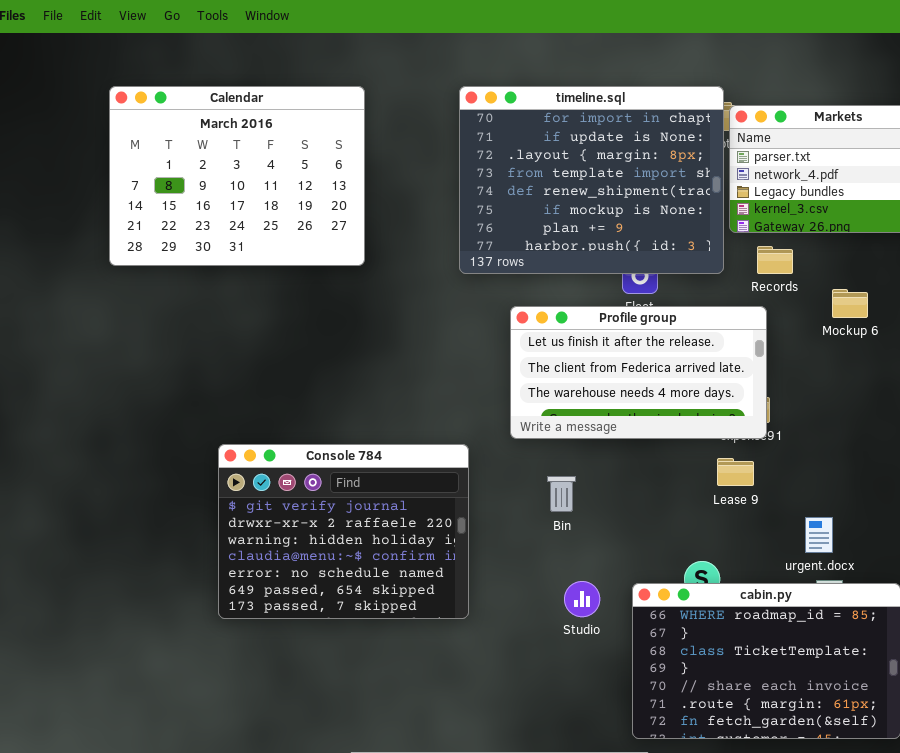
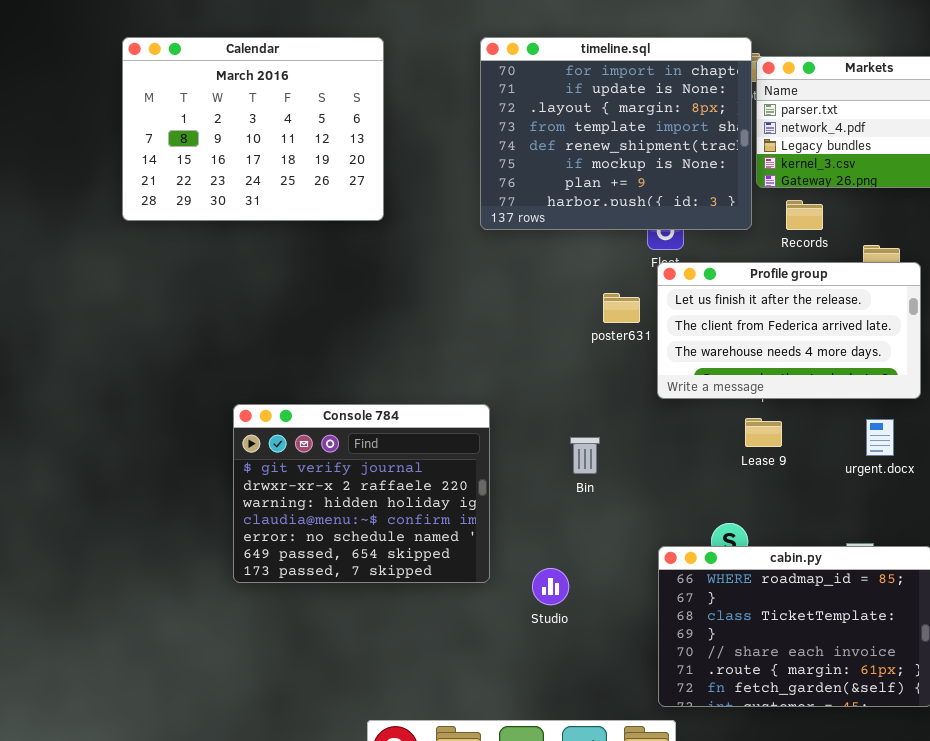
Profile group: [510,306,767,439] -> [657,262,921,399], moved
urgent.docx: [805,517,833,553] -> [866,419,894,456], moved
Studio: [564,581,600,617] -> [532,568,569,605], moved

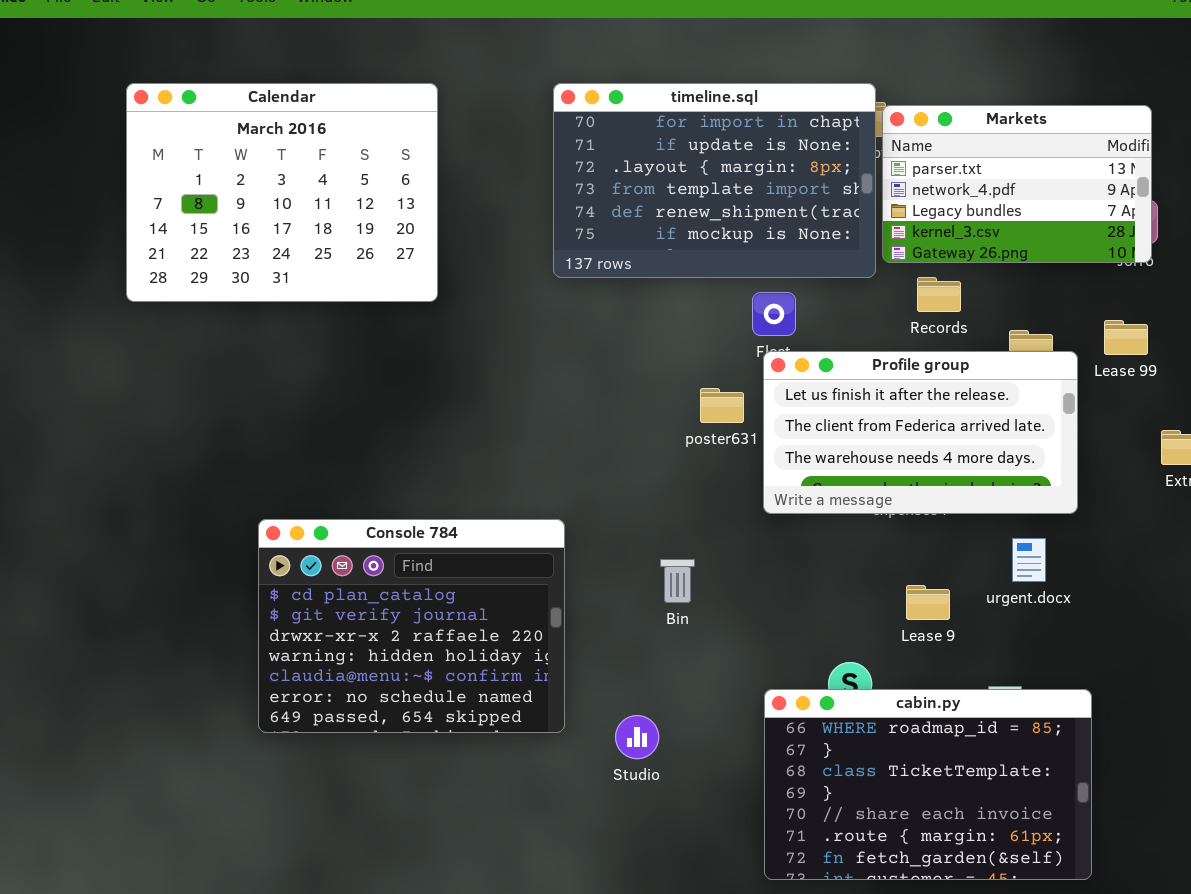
timeline.sql: [480,37,752,230] -> [553,83,876,278], resized
Console 784: [233,404,490,583] -> [258,519,565,733], scrolled up 1 row
Lease 9: [745,418,782,447] -> [906,585,950,620], moved

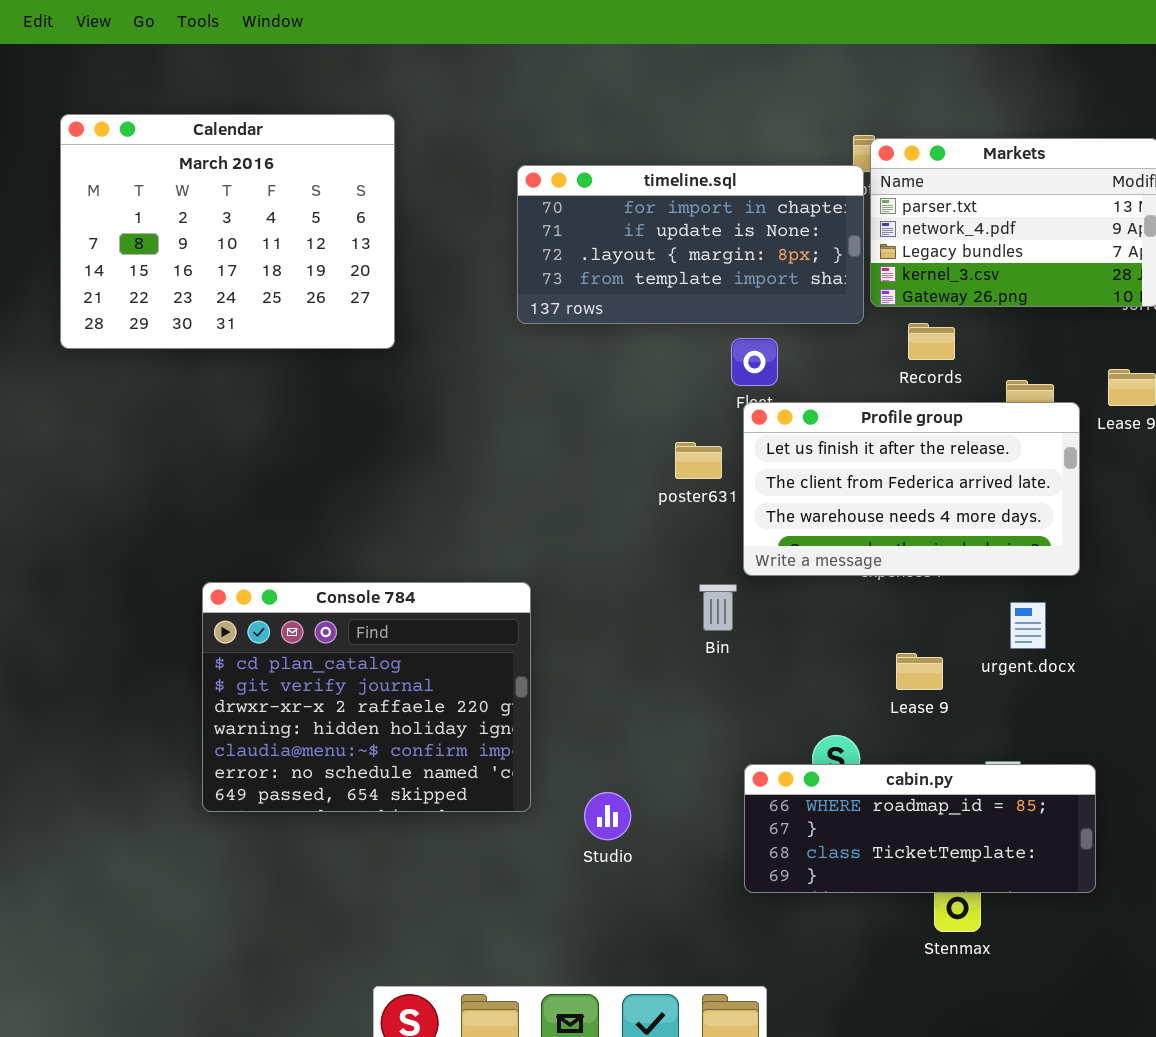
timeline.sql: [553,83,876,278] -> [517,165,864,324], resized
Bin: [660,559,695,603] -> [699,584,737,631], moved
cabin.py: [764,689,1092,880] -> [744,764,1096,893], resized

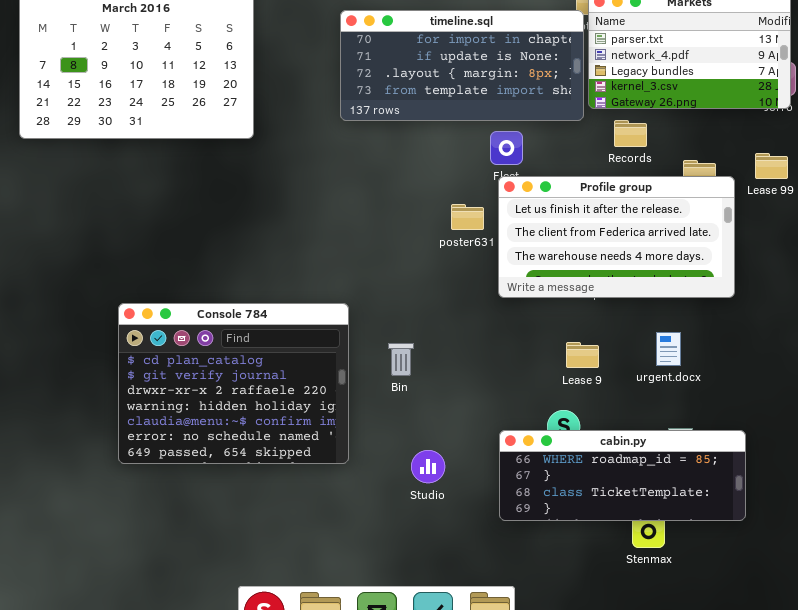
Bin: [699,584,737,631] -> [388,343,414,376], moved
urgent.docx: [1010,602,1046,649] -> [656,332,681,366], moved
Lease 9: [896,653,943,690] -> [566,342,599,368], moved
Studio: [584,792,631,840] -> [411,450,445,483], moved

